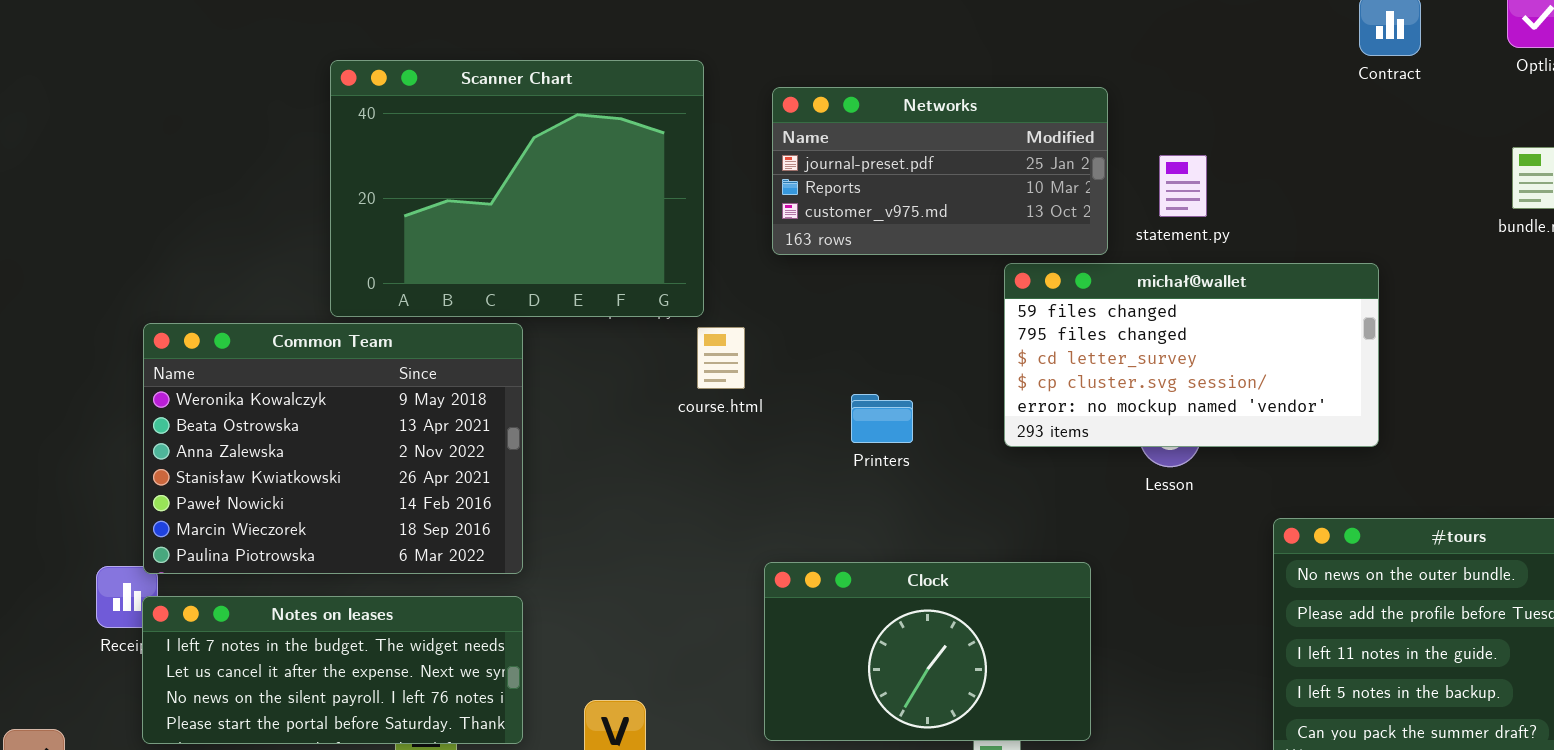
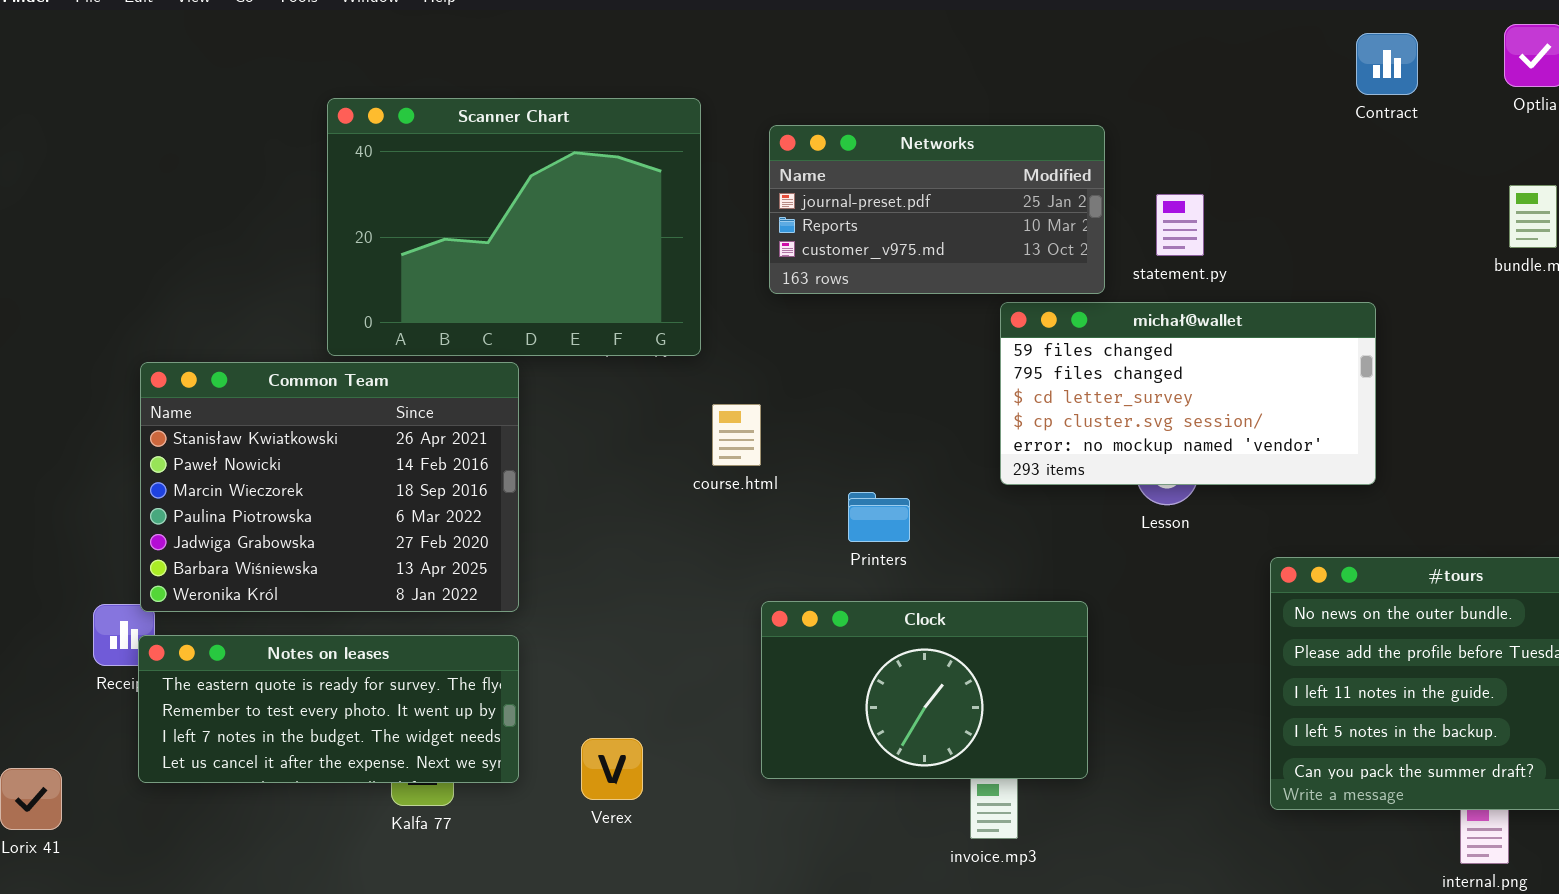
Common Team: [143,323,523,574] -> [140,362,519,612], scrolled down 3 rows
course.html: [697,327,745,389] -> [712,404,761,466], moved
Printers: [851,394,913,443] -> [848,492,910,542], moved
Notes on leases: [142,596,523,744] -> [138,635,519,783], scrolled up 2 rows

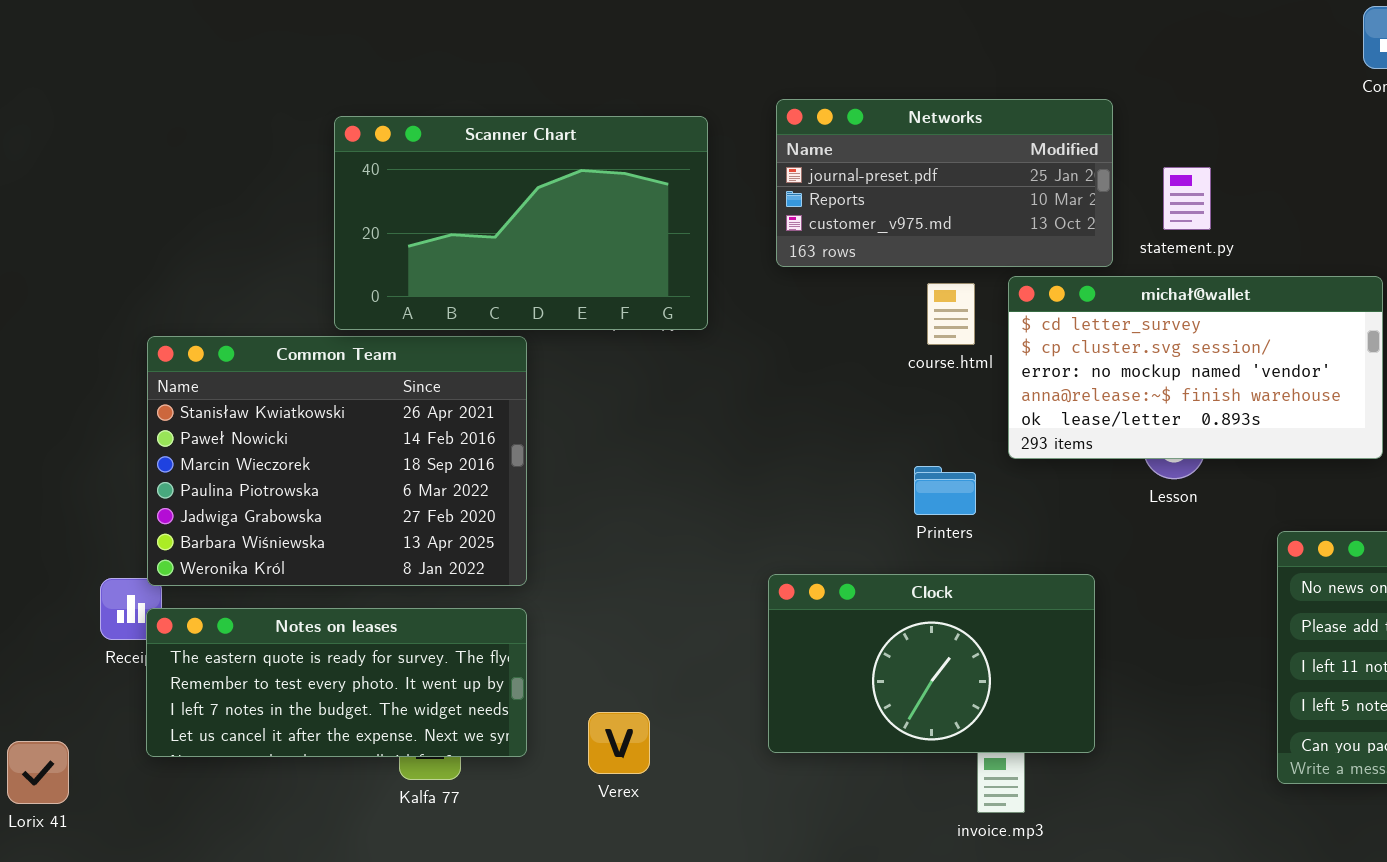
Scanner Chart: [327,98,701,356] -> [334,116,708,330], resized
michał@wallet: [1000,302,1376,485] -> [1008,276,1383,459], scrolled down 2 rows
course.html: [712,404,761,466] -> [927,283,975,345], moved
Printers: [848,492,910,542] -> [914,466,976,515], moved

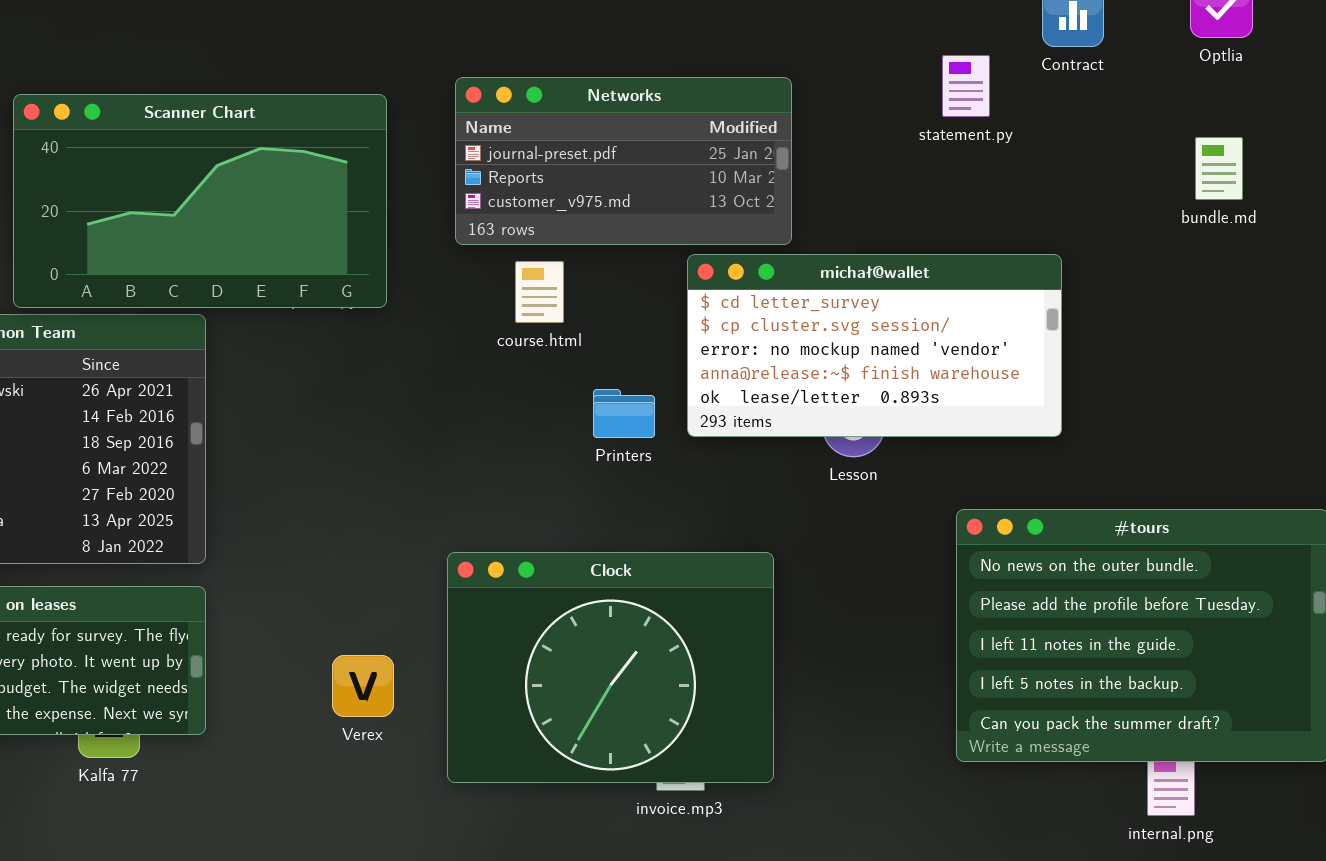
statement.py: [1163,167,1211,230] -> [942,55,990,117], moved
course.html: [927,283,975,345] -> [515,261,564,323], moved
Printers: [914,466,976,515] -> [593,389,655,438], moved
Clock: [768,574,1095,753] -> [447,552,774,783], resized
Verex: [588,712,650,774] -> [332,655,394,717], moved

